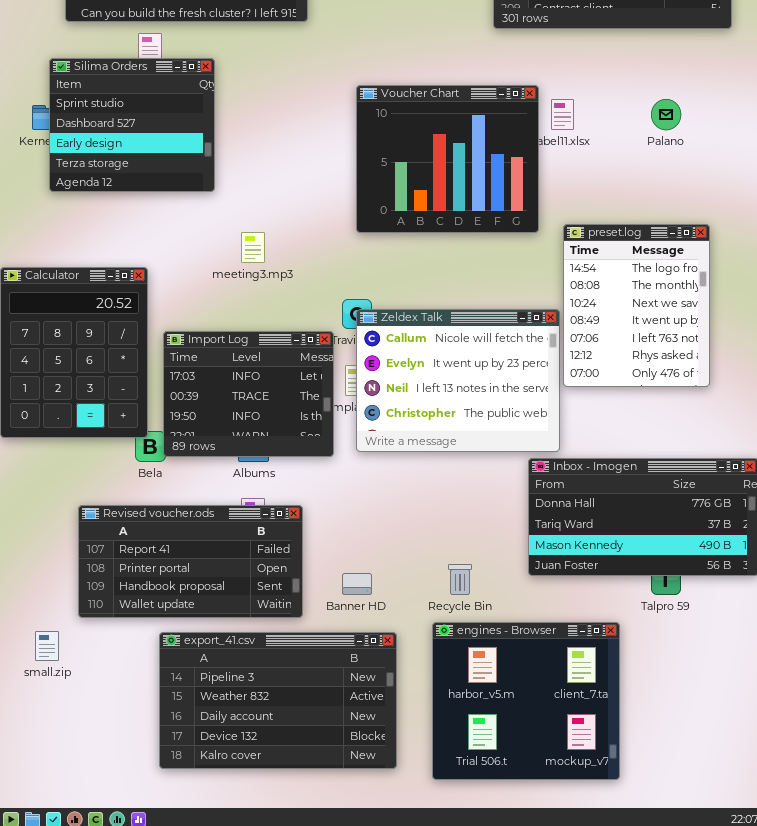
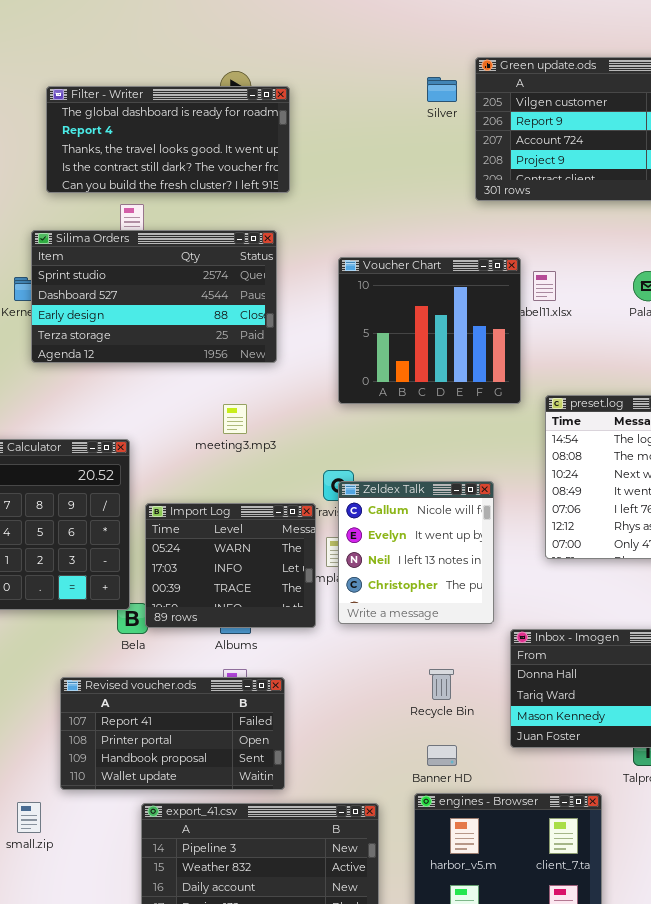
Silima Orders: [49,58,215,192] -> [31,230,277,363], resized
Zeldex Talk: [356,309,560,452] -> [338,481,494,624], resized
Import Log: [163,331,334,457] -> [145,503,316,628], scrolled up 1 row
Recycle Bin: [448,564,472,595] -> [429,669,454,700], moved
Banner HD: [342,573,372,595] -> [427,745,457,766], moved

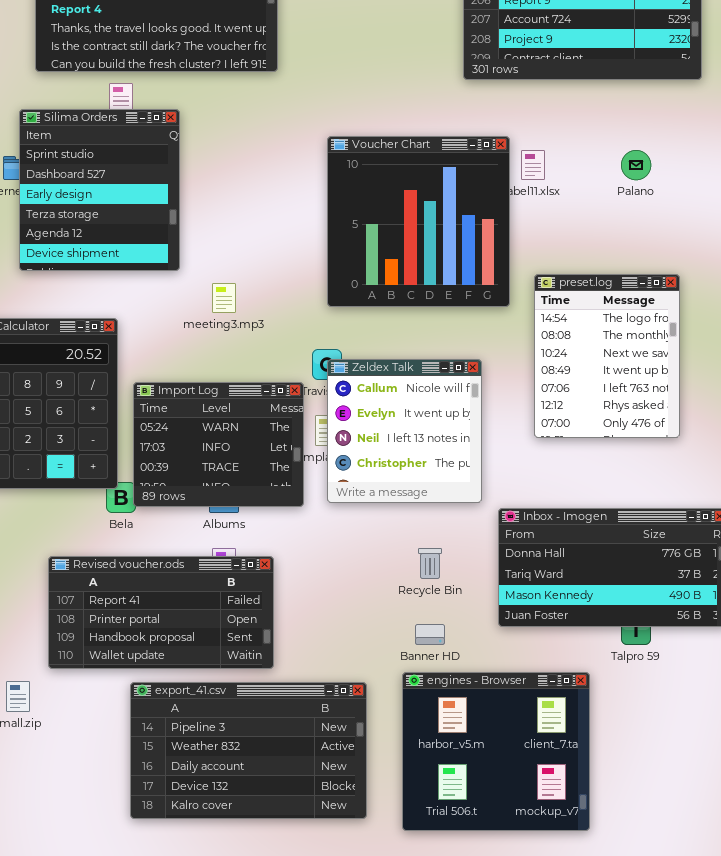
Silima Orders: [31,230,277,363] -> [19,109,180,271], resized
Voucher Chart: [338,257,521,404] -> [327,136,510,307], resized

